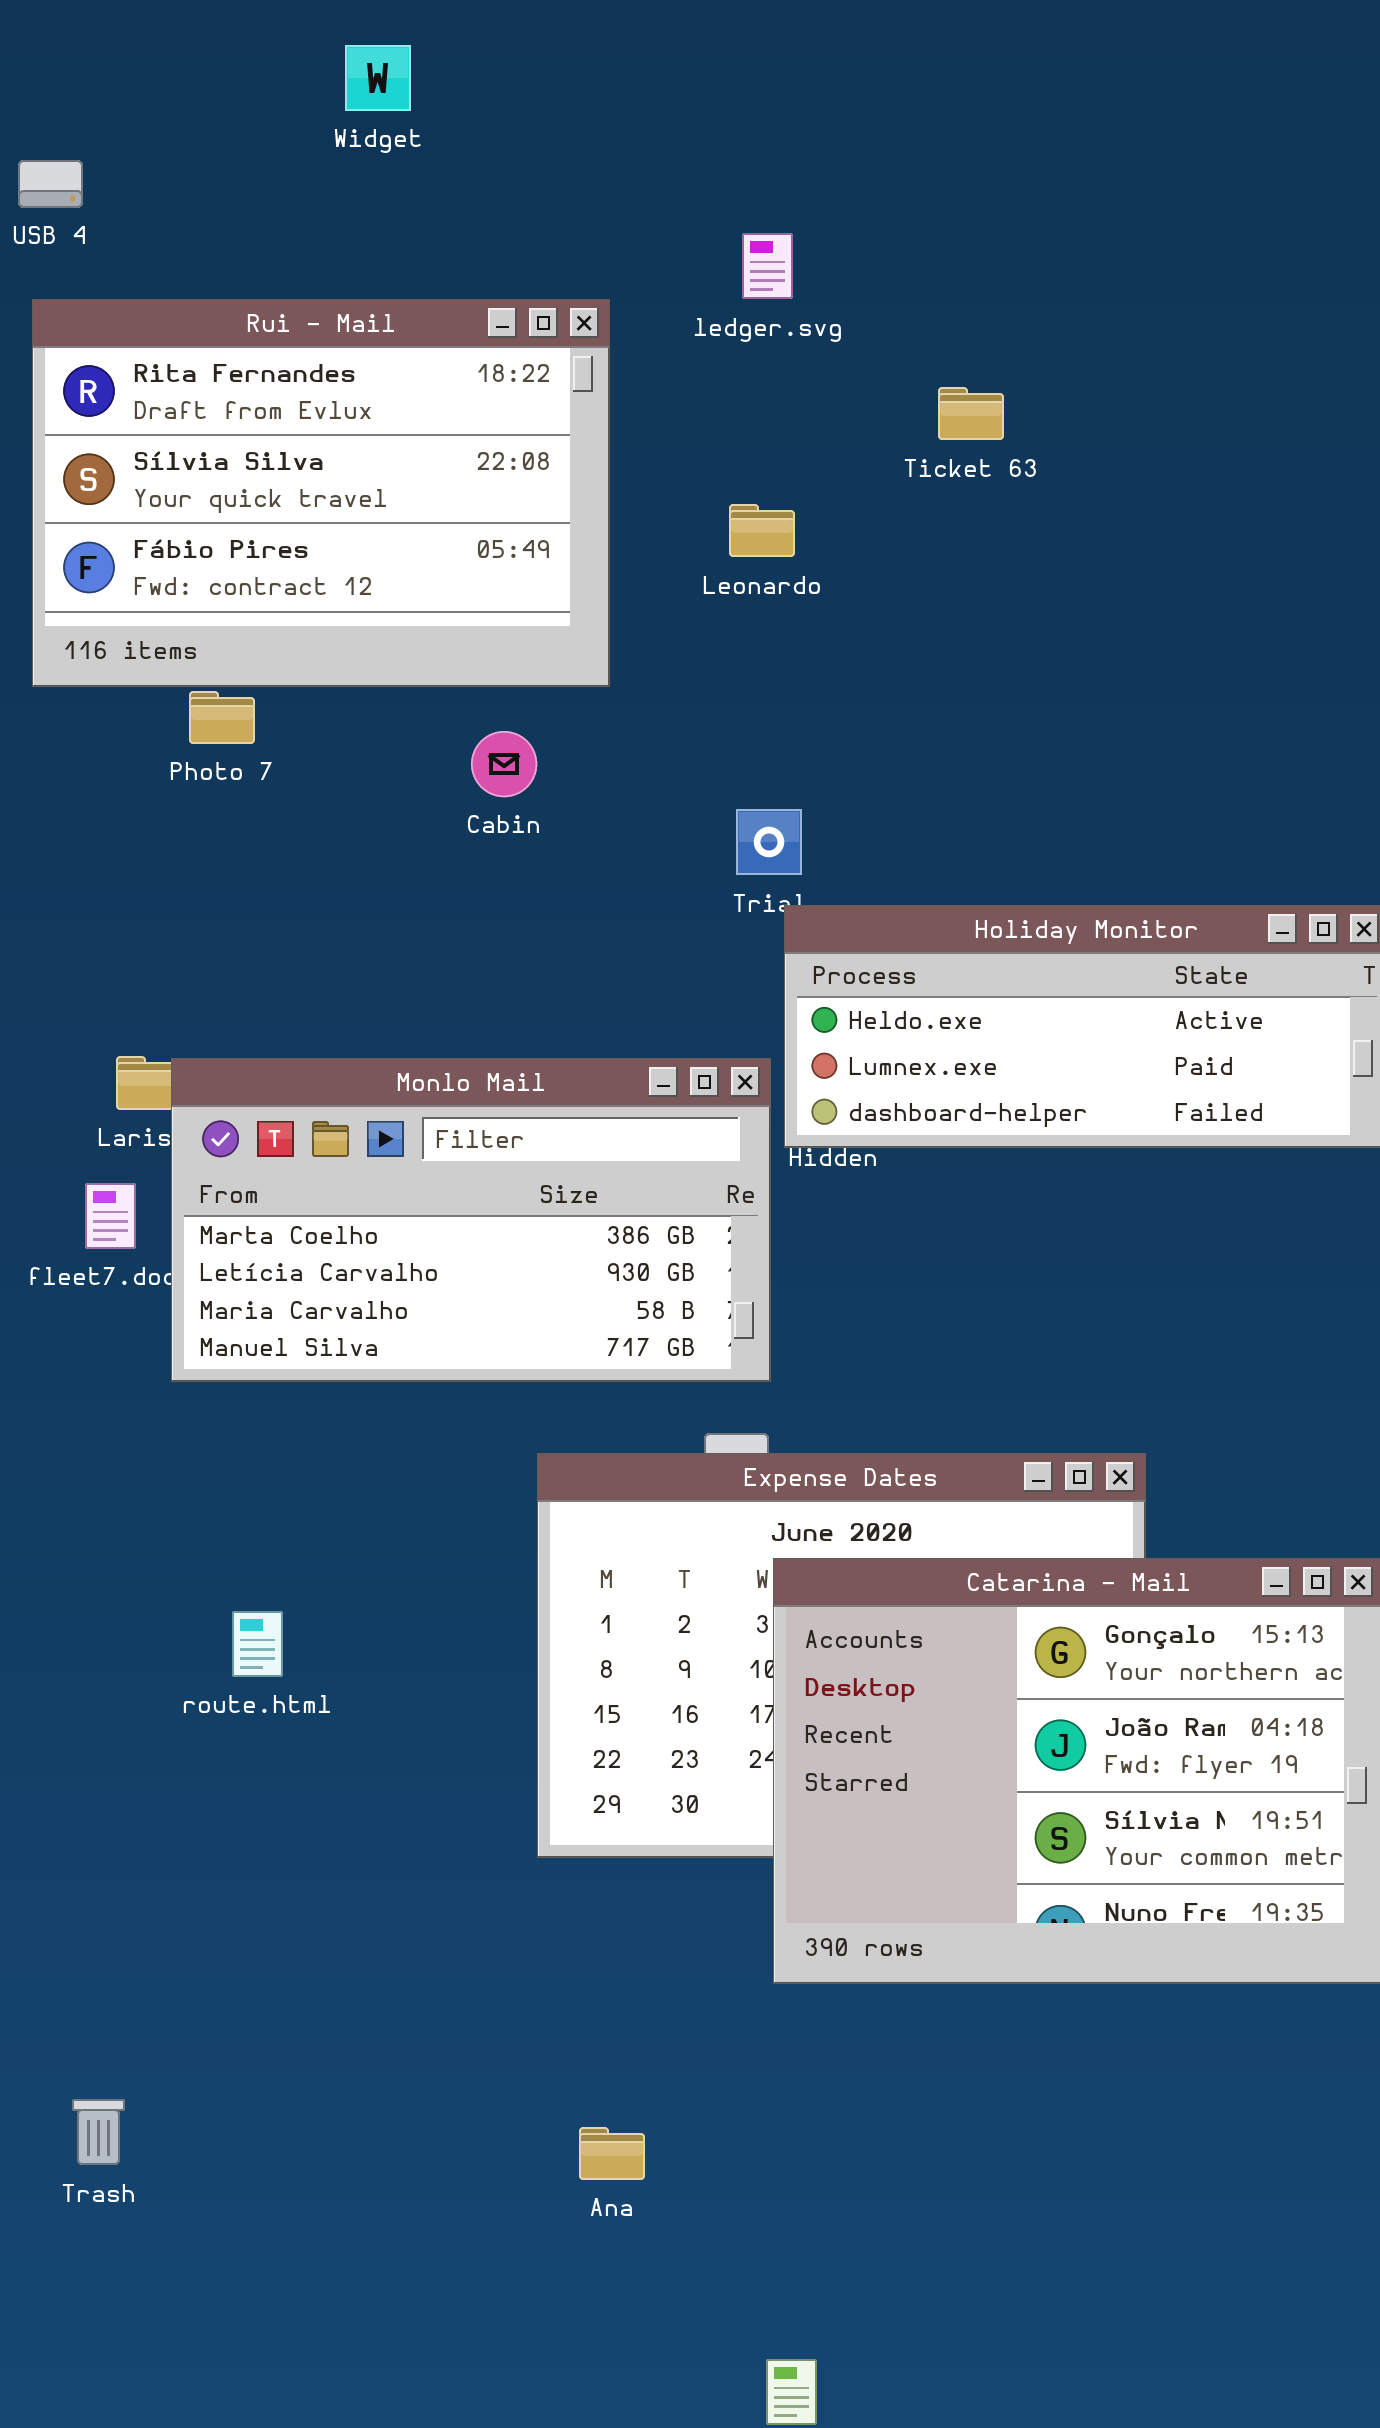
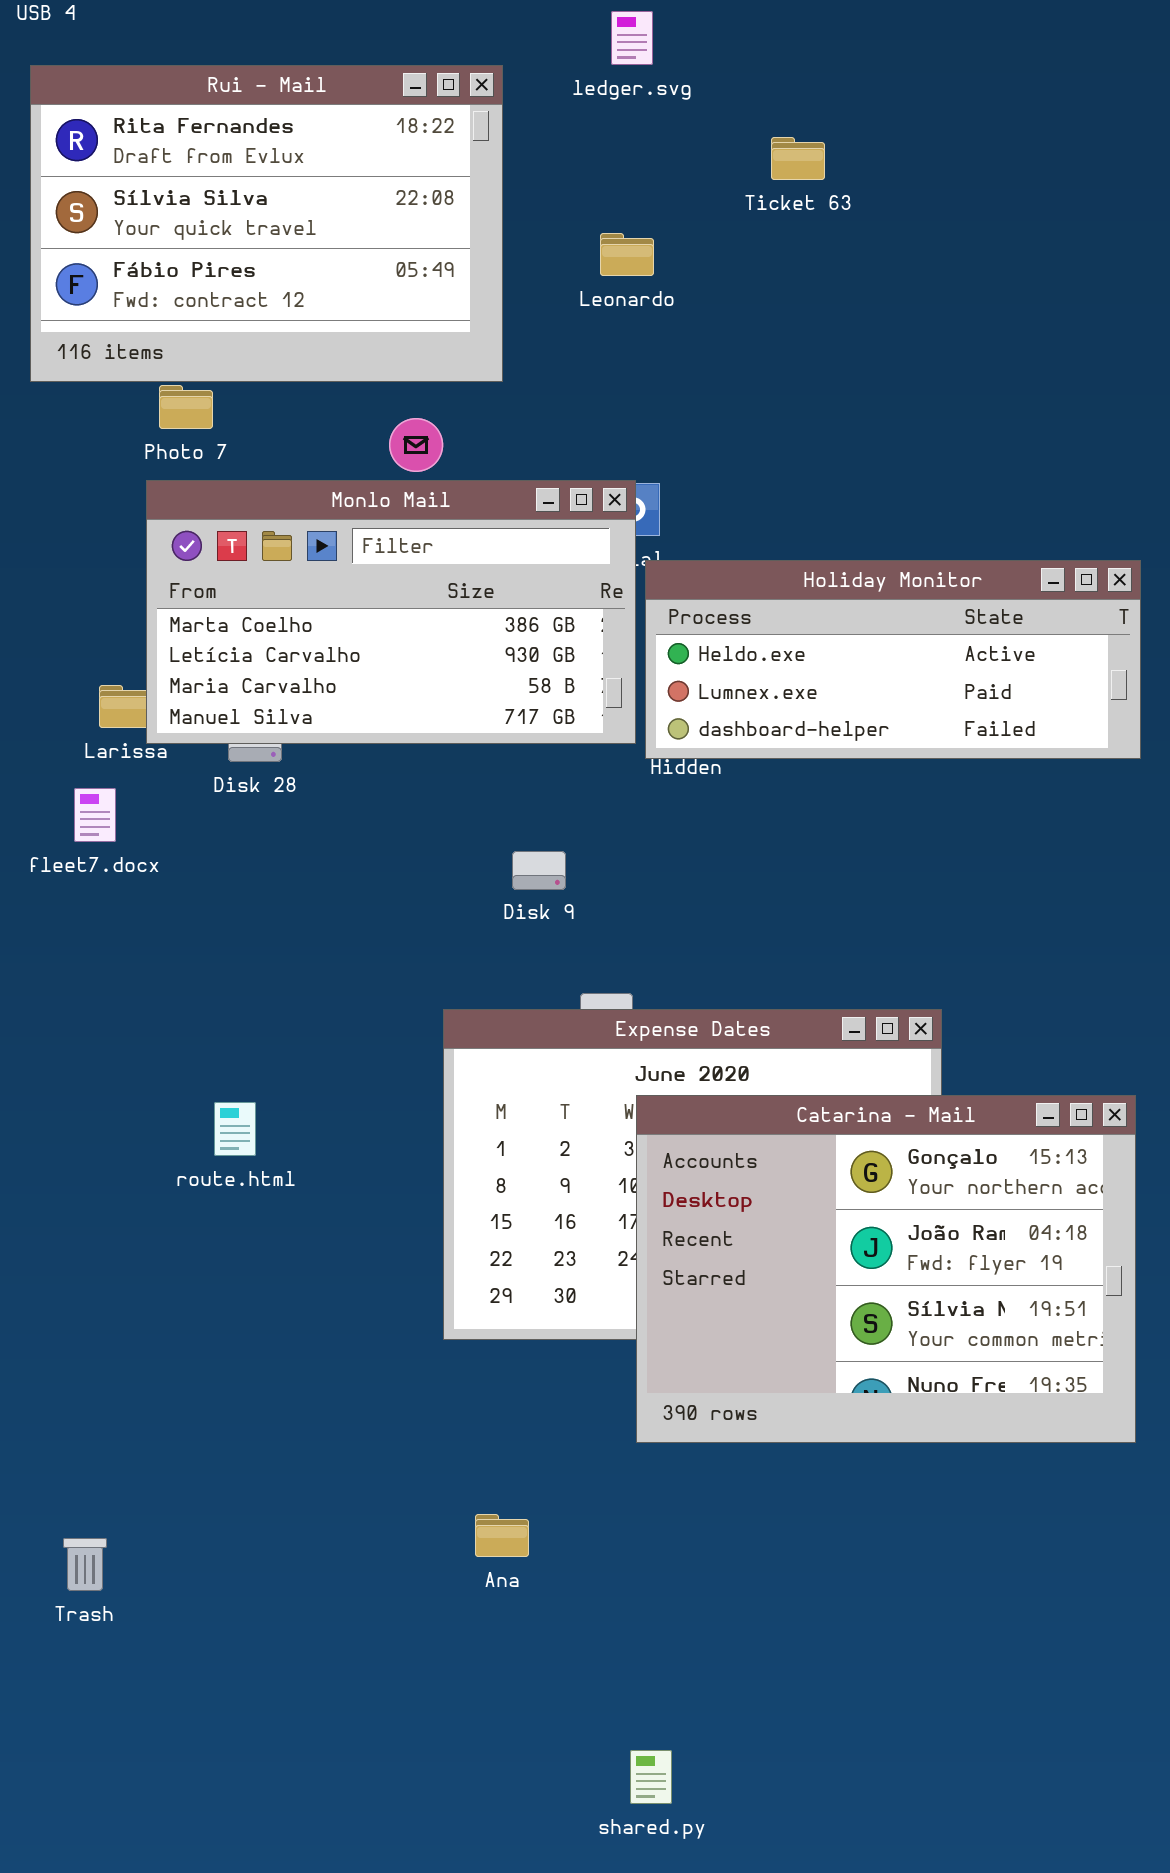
Monlo Mail: [171,1058,771,1382] -> [146,480,636,744], moved
route.html: [232,1611,283,1677] -> [214,1102,256,1156], moved
Ana: [579,2127,645,2180] -> [475,1514,529,1557], moved

